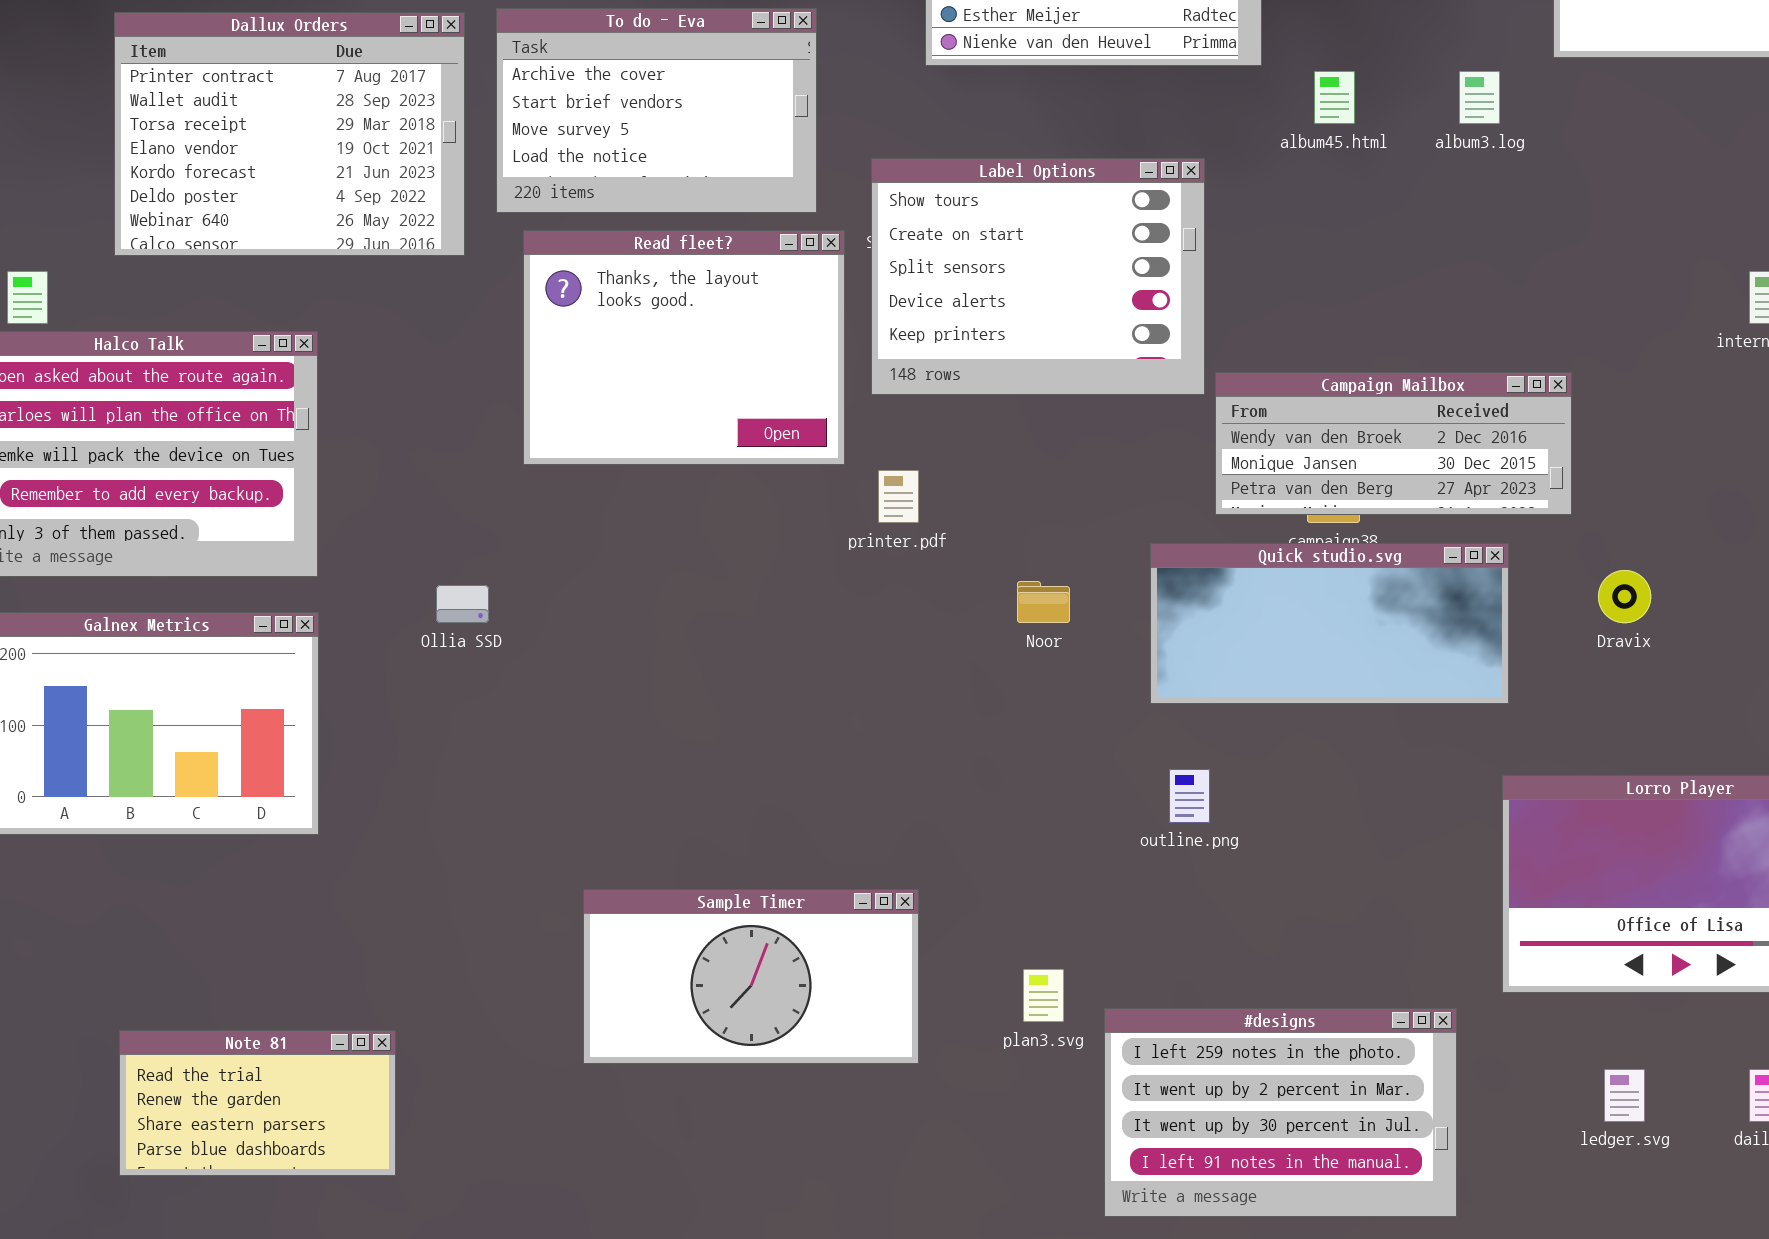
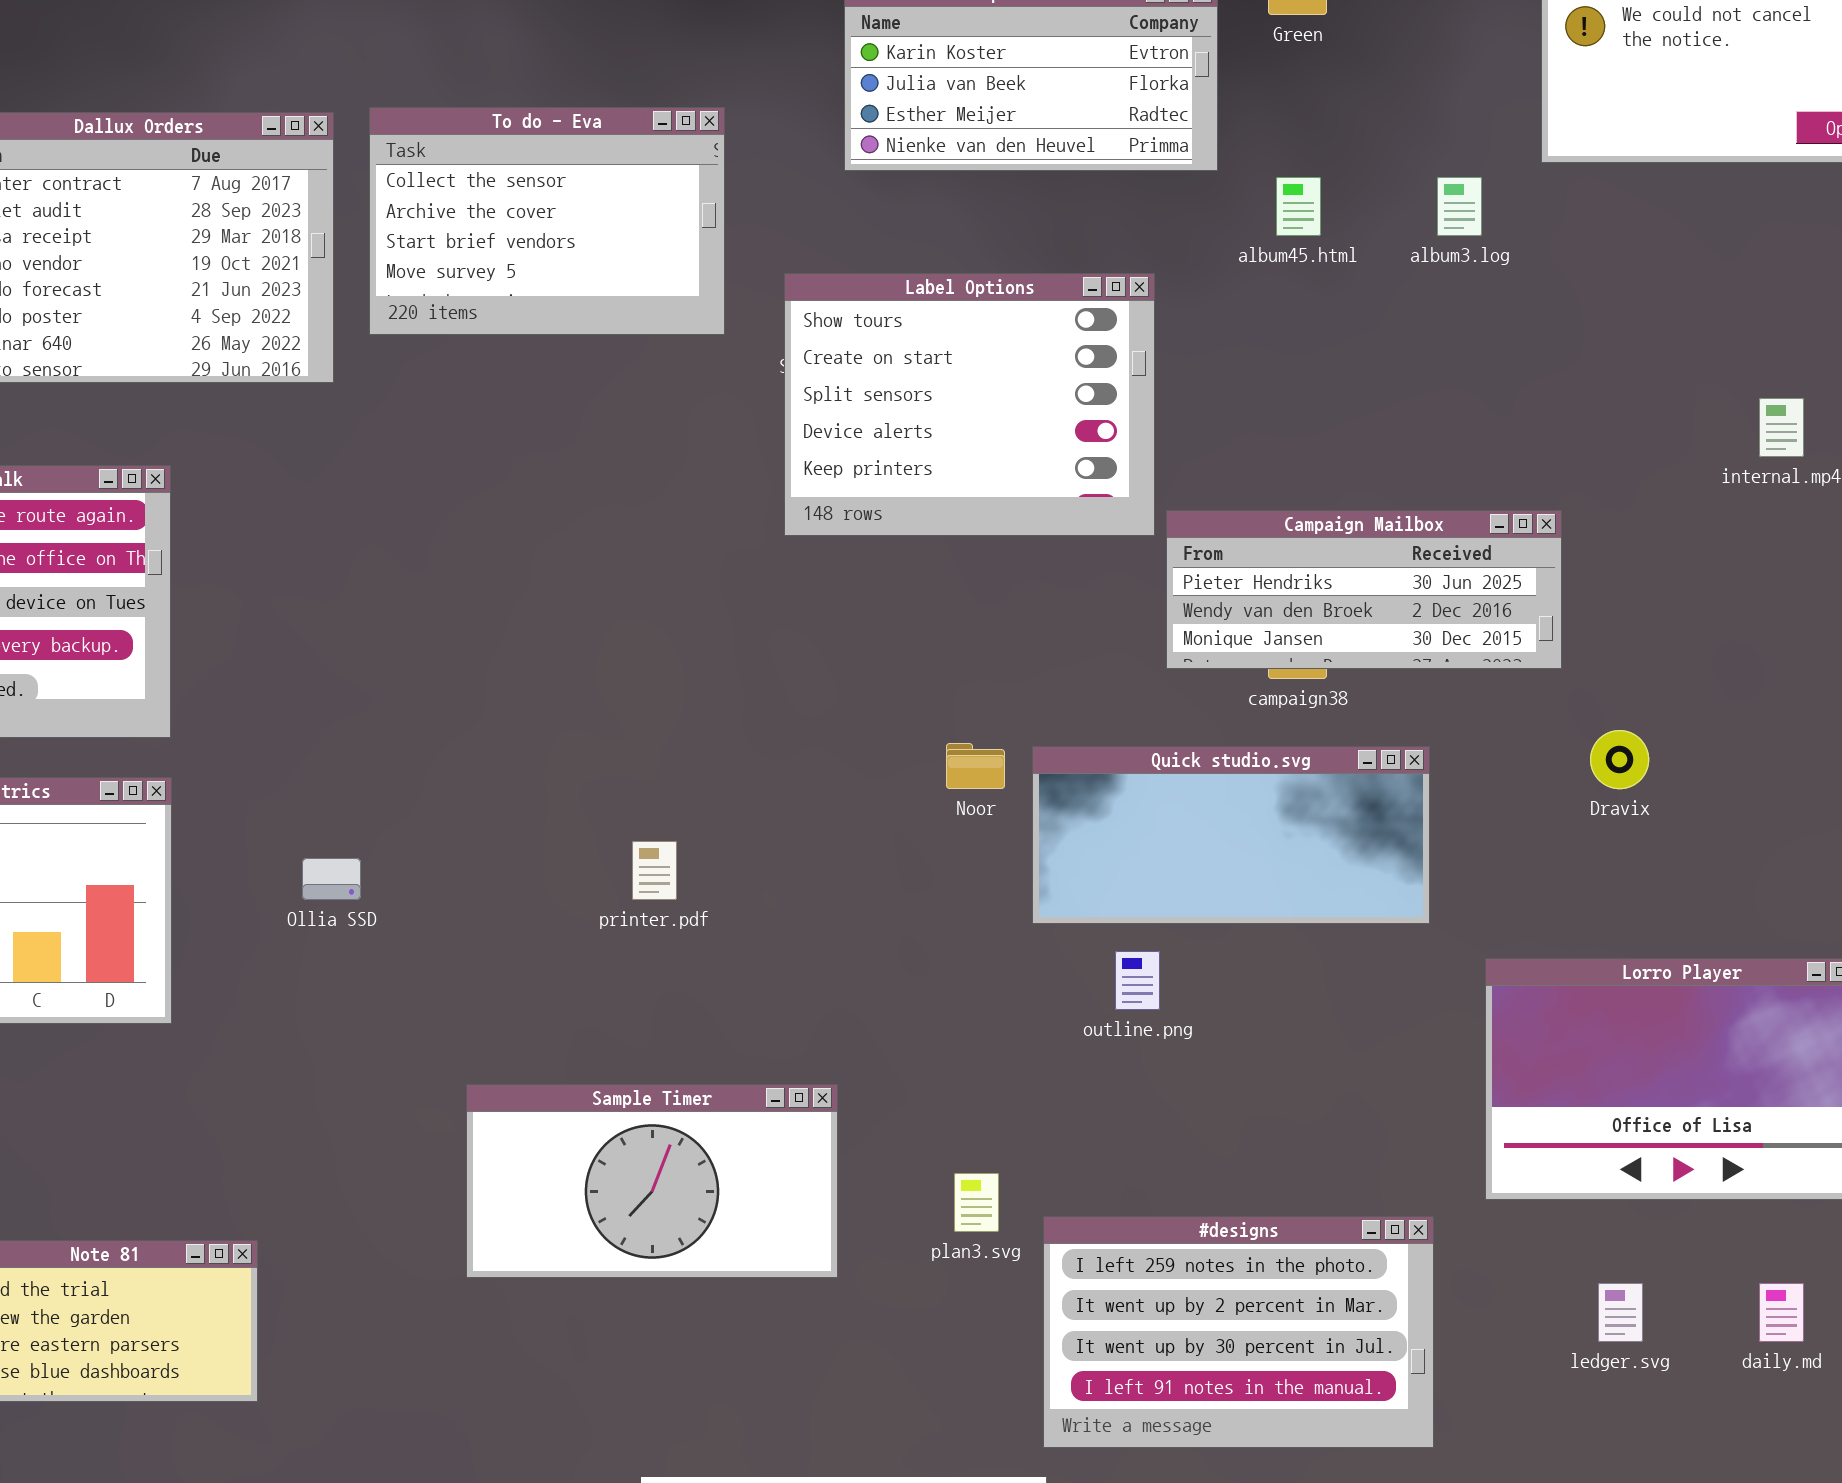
To do - Eva: [496,8,817,213] -> [369,107,725,335], scrolled up 1 row
Read fleet?: [523,230,845,465] -> none, closed
Campaign Mailbox: [1215,372,1572,515] -> [1166,510,1562,669], scrolled up 1 row
printer.pdf: [878,470,919,523] -> [632,841,677,900], moved
Quick studio.svg: [1150,543,1509,704] -> [1032,746,1430,924], moved
Ollia SSD: [436,585,489,623] -> [302,858,361,900], moved

